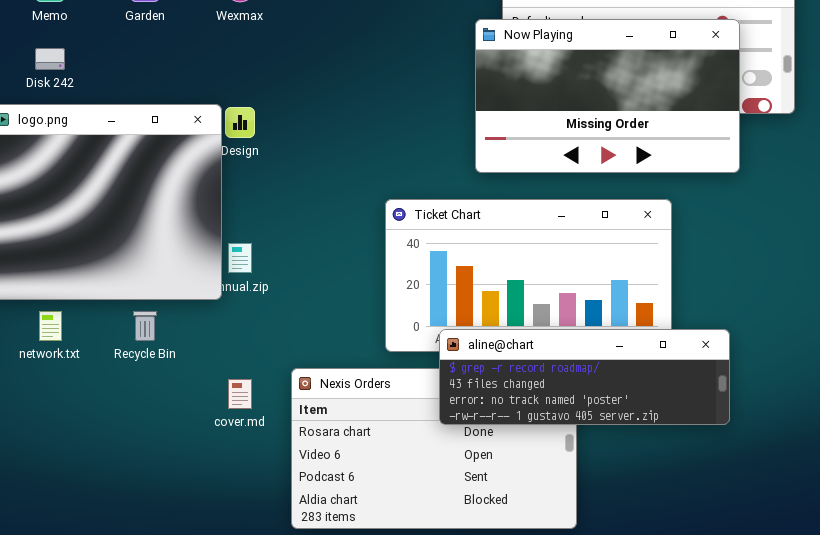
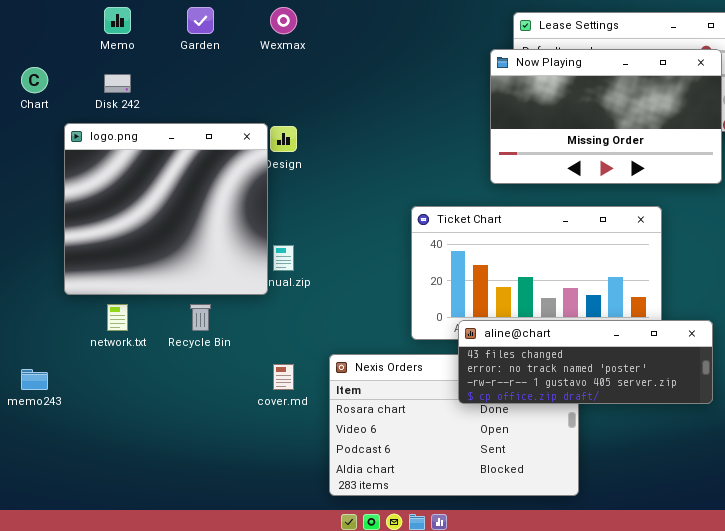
aline@chart: [439,329,730,425] -> [458,320,713,404], scrolled down 1 row

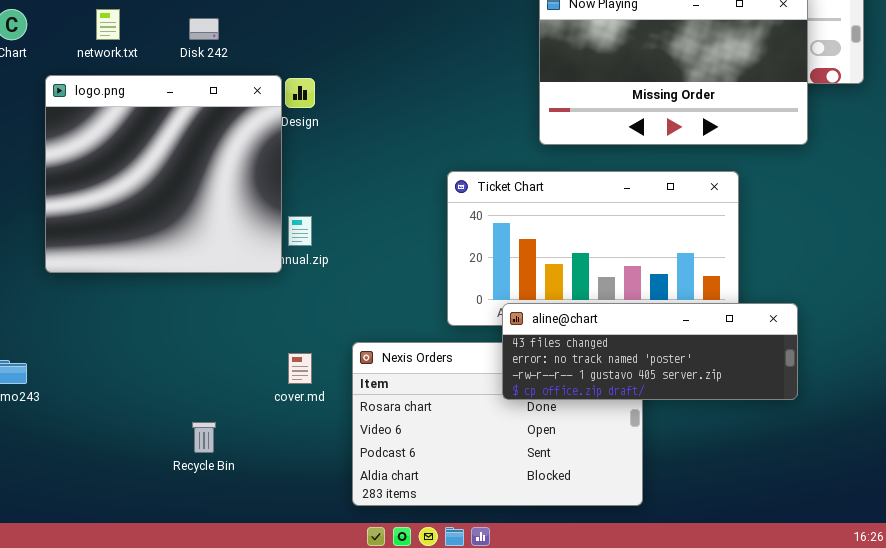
Disk 242: [104,74,131,93] -> [189,18,219,40], moved
network.txt: [107,304,128,331] -> [96,9,120,40], moved
Recycle Bin: [190,304,211,331] -> [192,422,216,453], moved

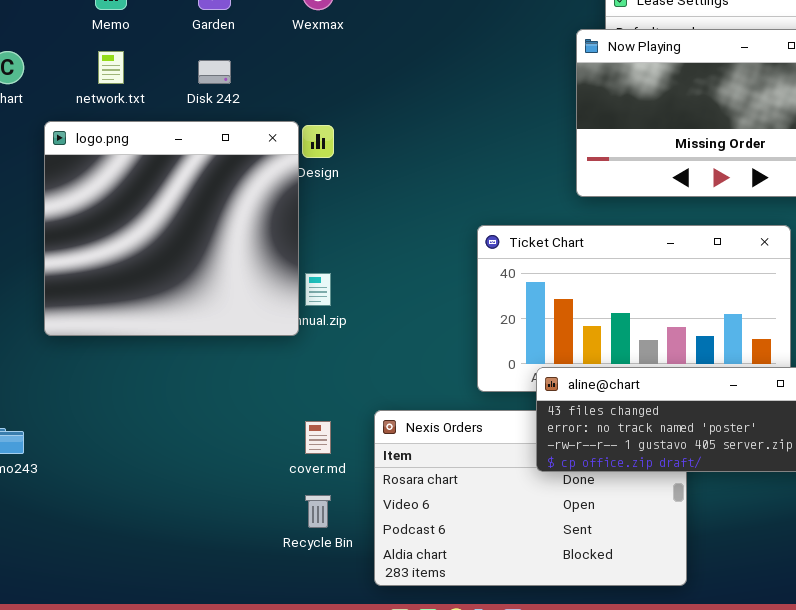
Recycle Bin: [192,422,216,453] -> [305,495,331,528], moved

